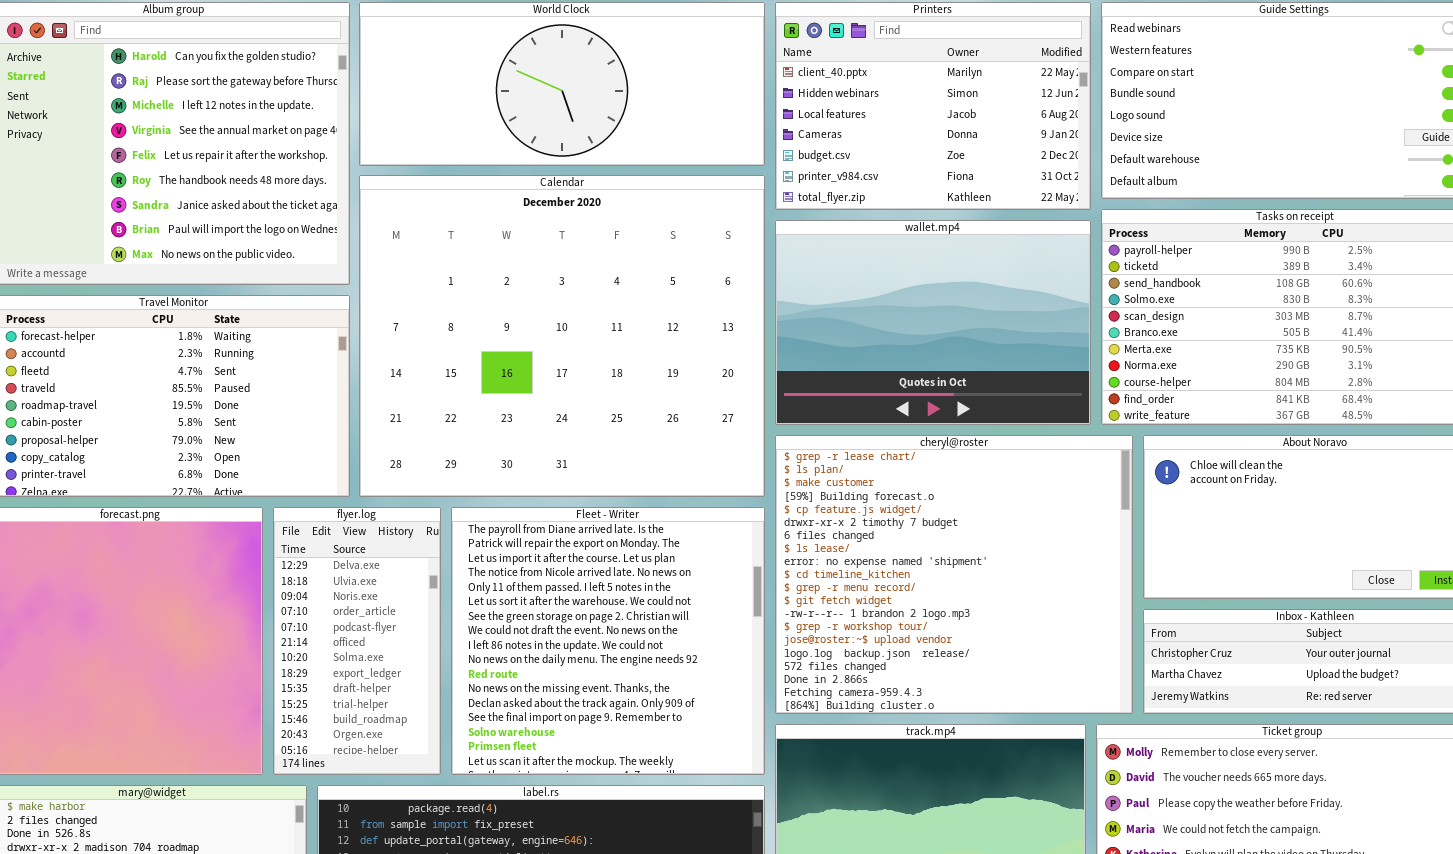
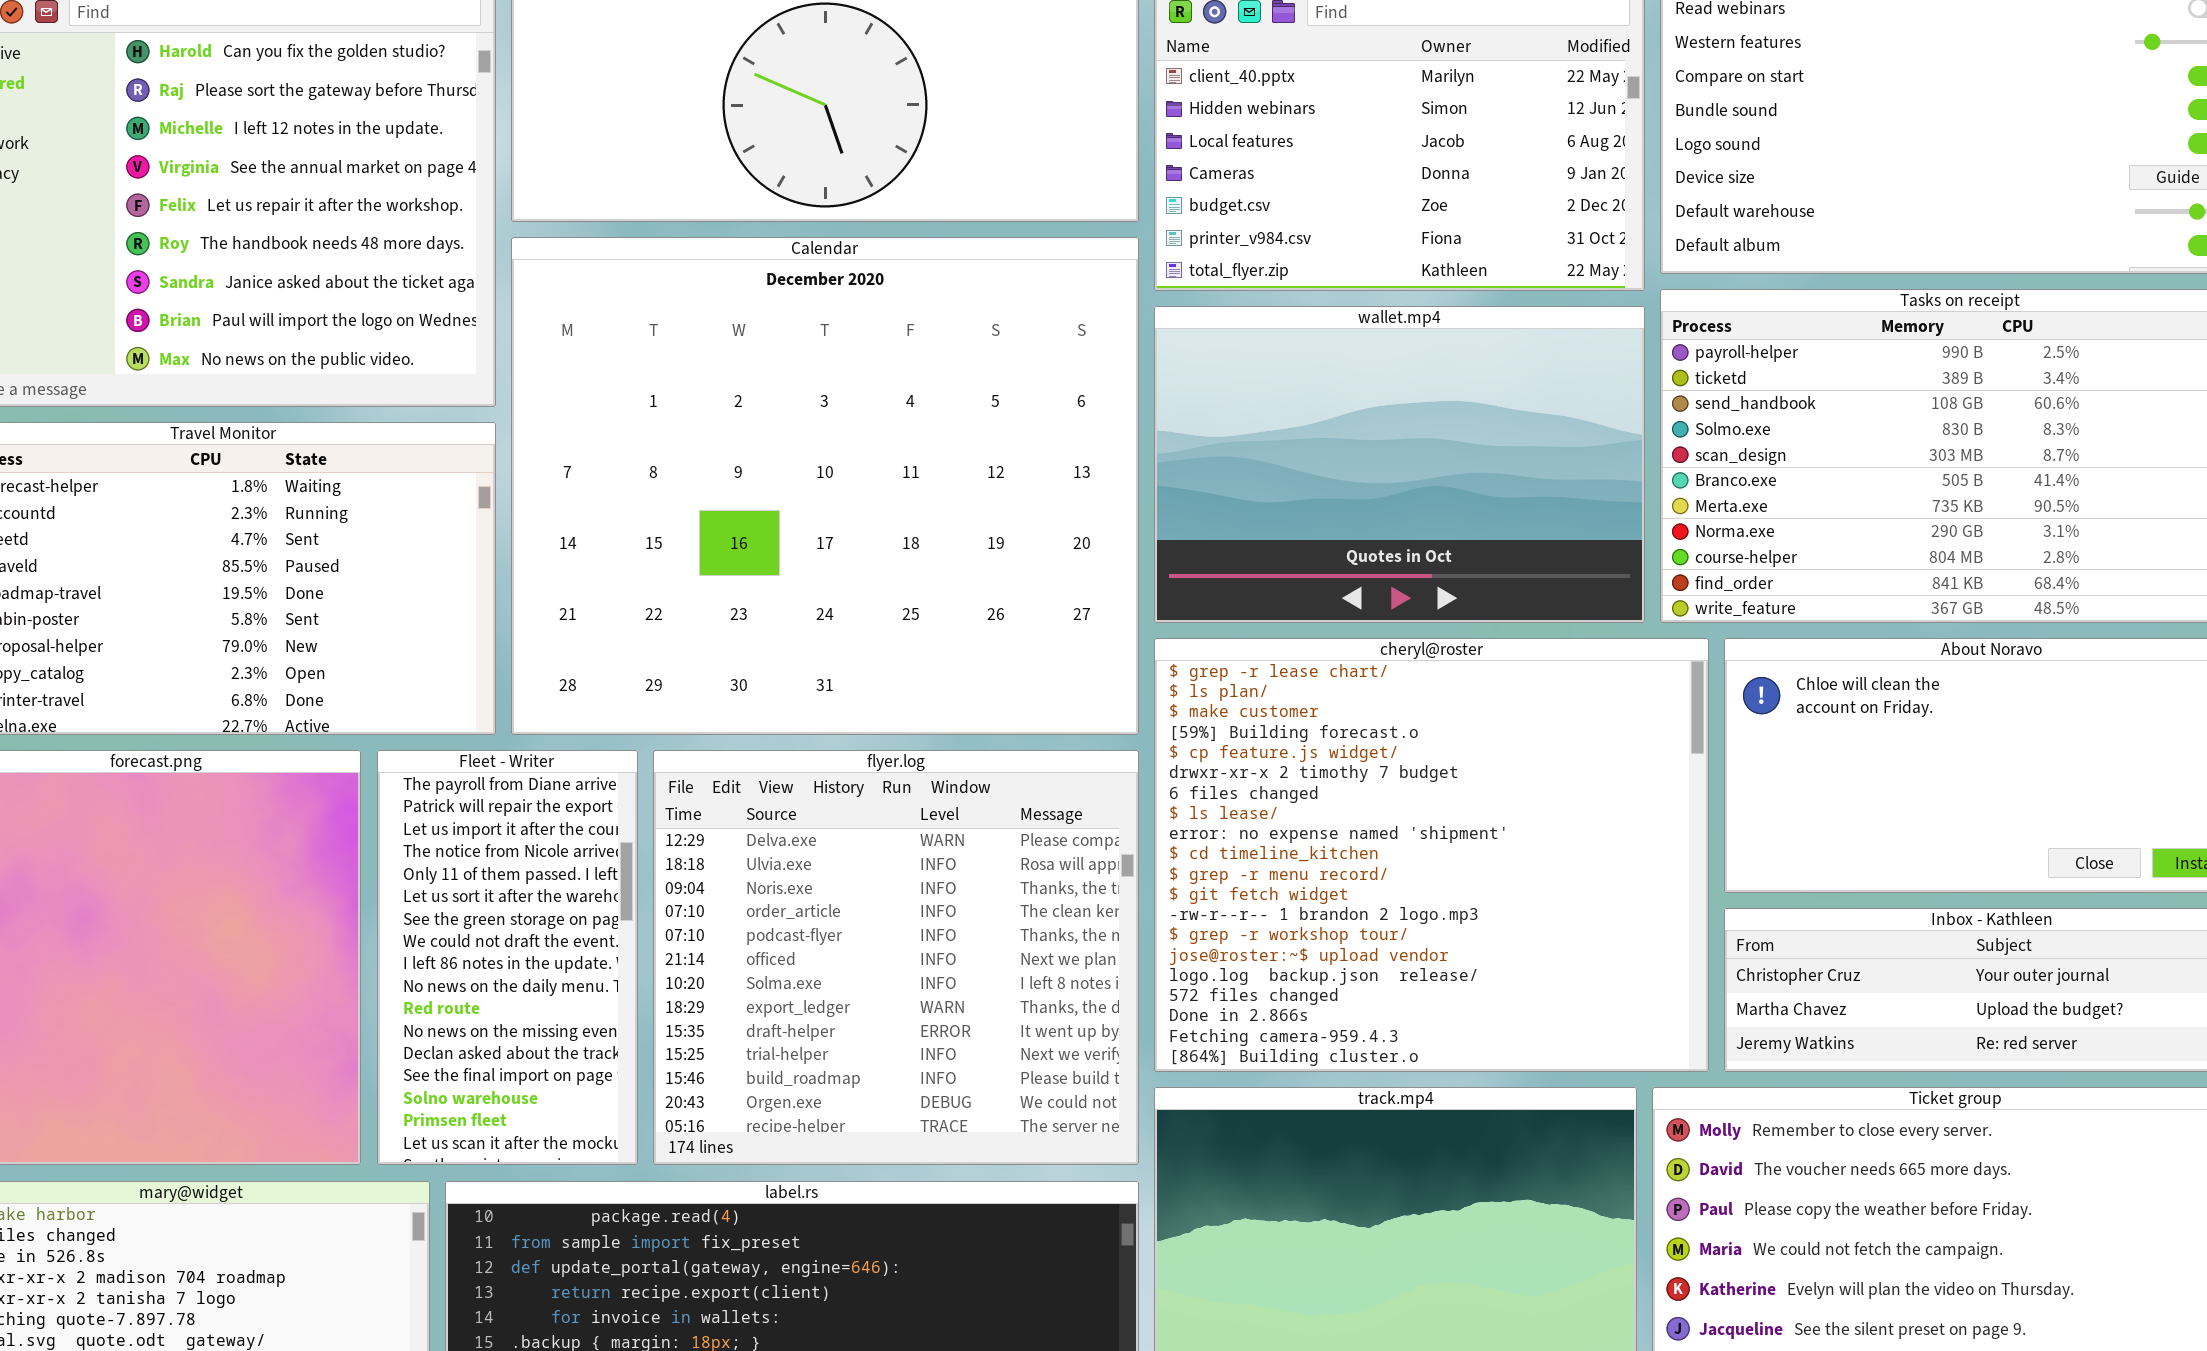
flyer.log: [273,507,441,775] -> [653,750,1139,1165], moved, resized
Fleet - Writer: [451,507,765,775] -> [377,750,638,1165], moved, resized

